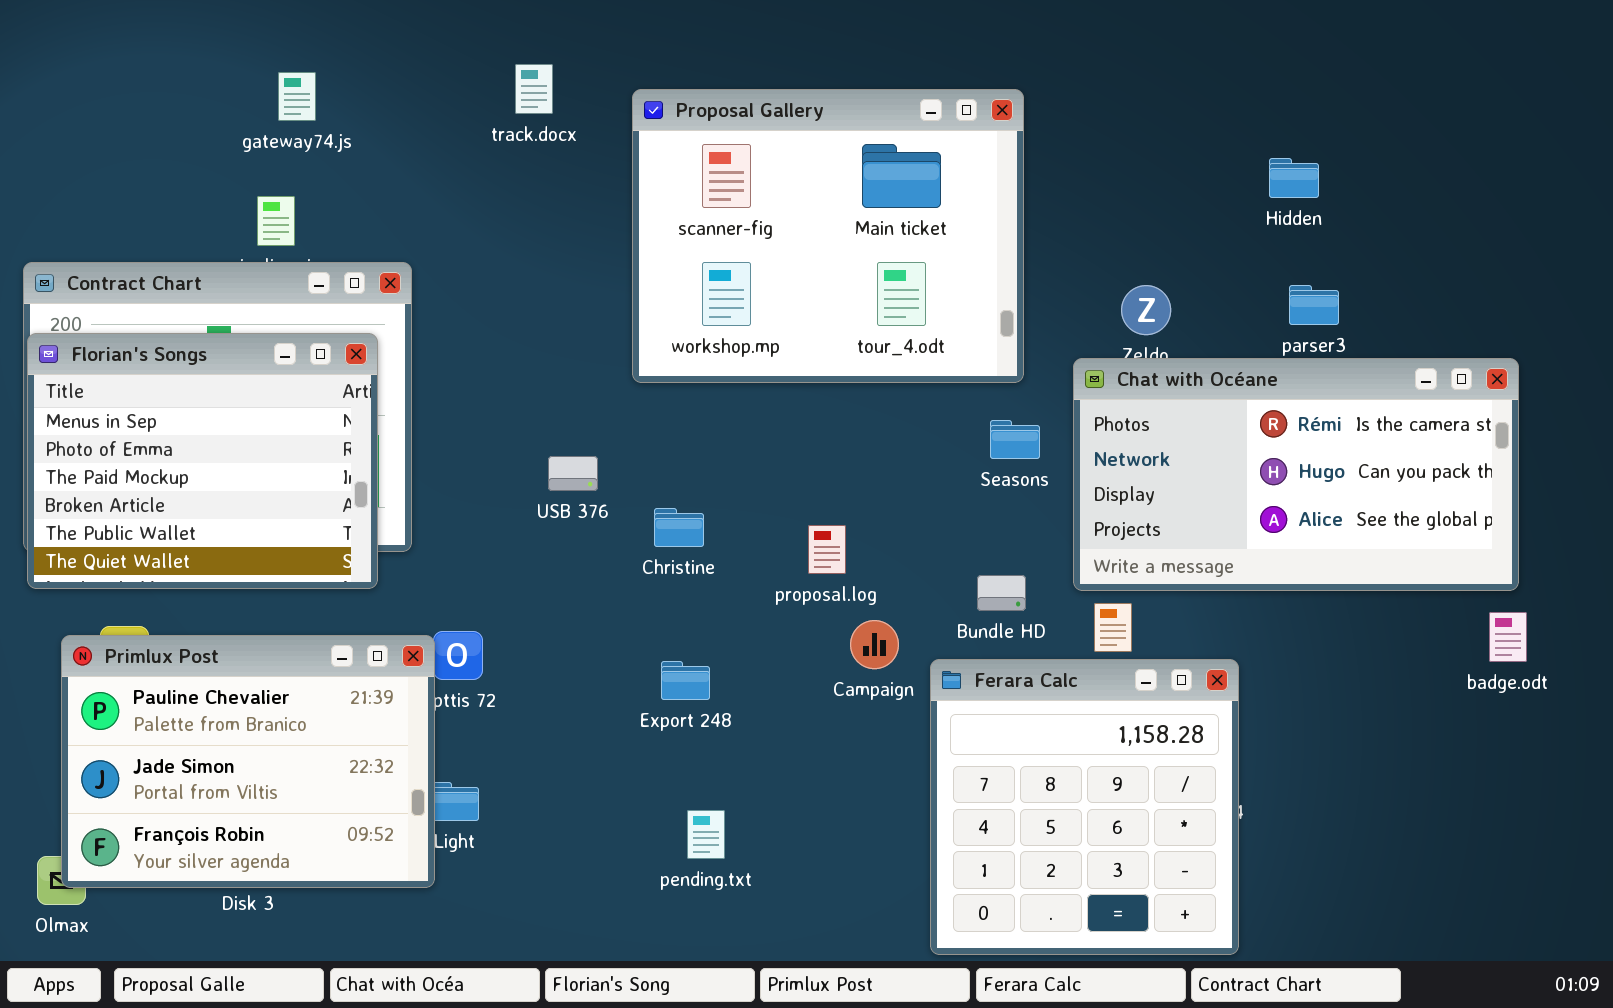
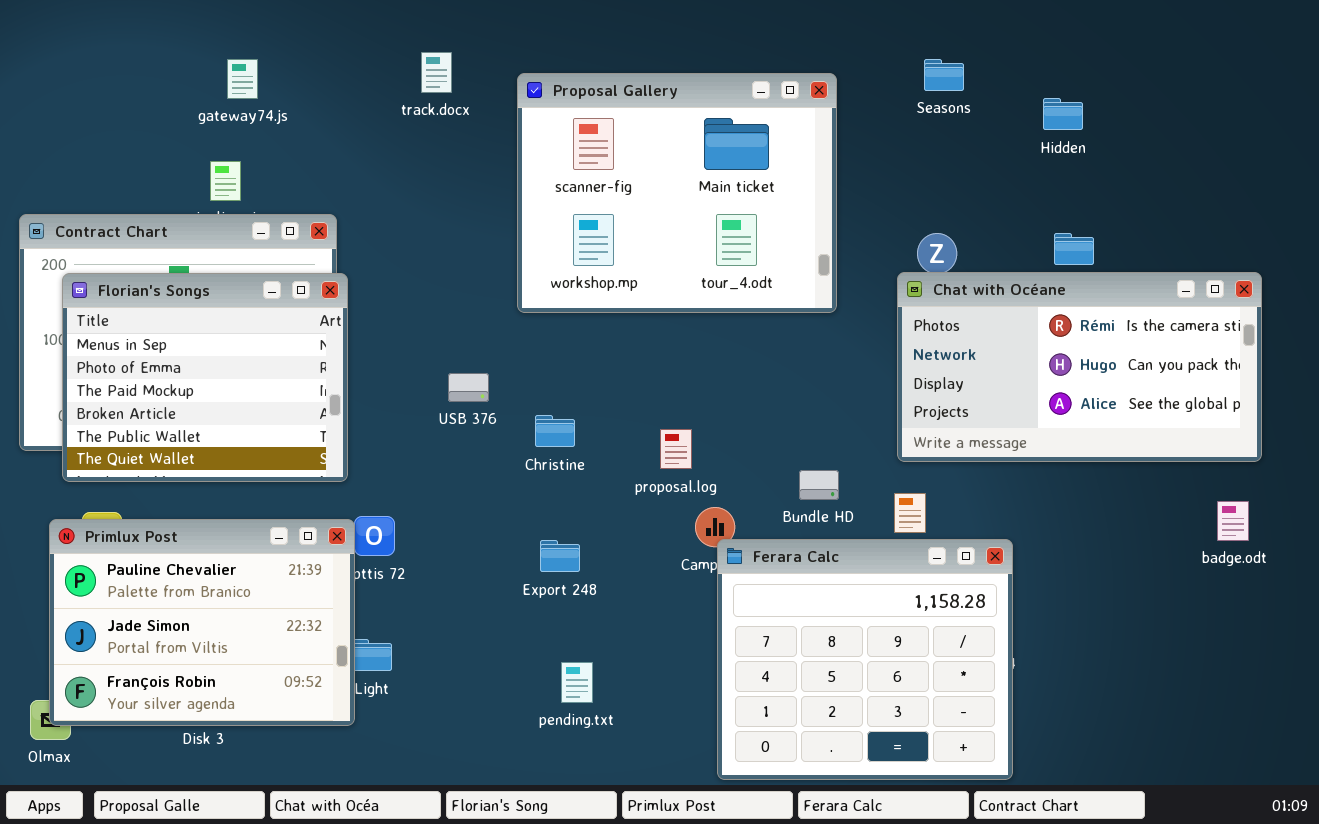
Hidden: [1269,158,1319,198] -> [1043,98,1083,130], moved
Florian's Songs: [27,333,378,589] -> [62,273,348,482], moved
Chat with Océane: [1073,358,1519,591] -> [897,272,1262,462], moved
Seasons: [990,420,1040,459] -> [924,59,964,91], moved
Ferara Calc: [930,659,1239,955] -> [717,539,1013,780], resized

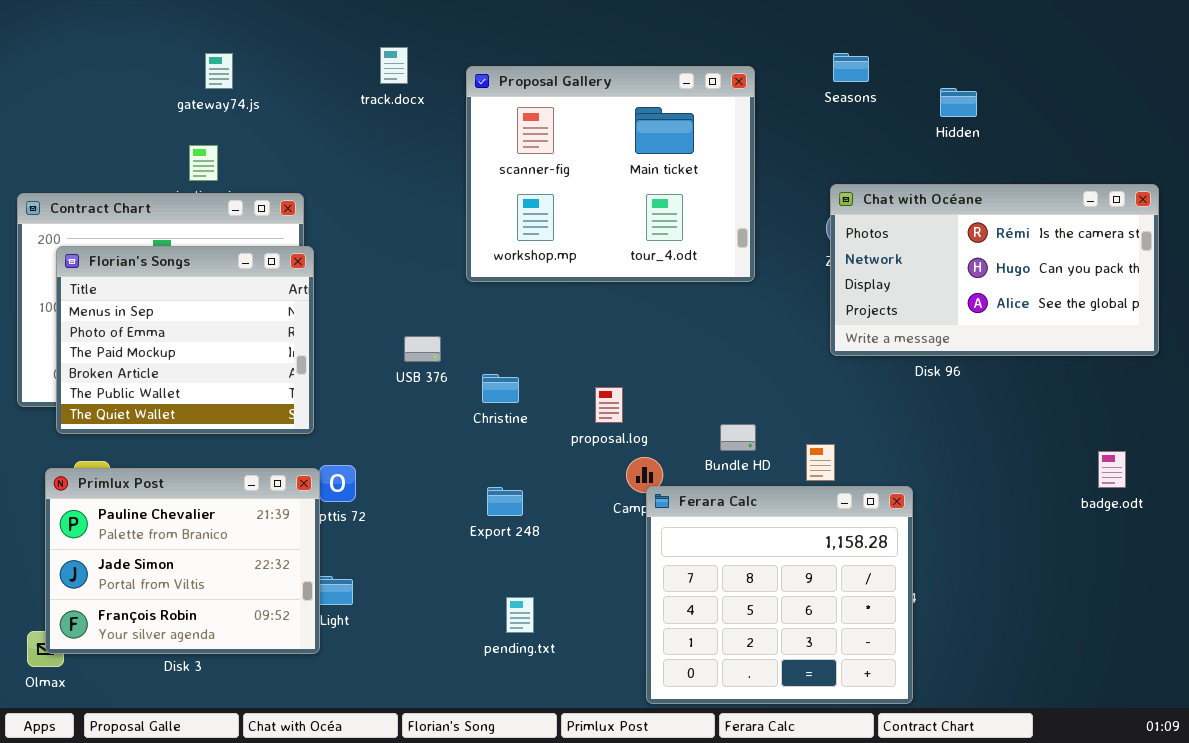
Chat with Océane: [897,272,1262,462] -> [830,184,1159,356], moved

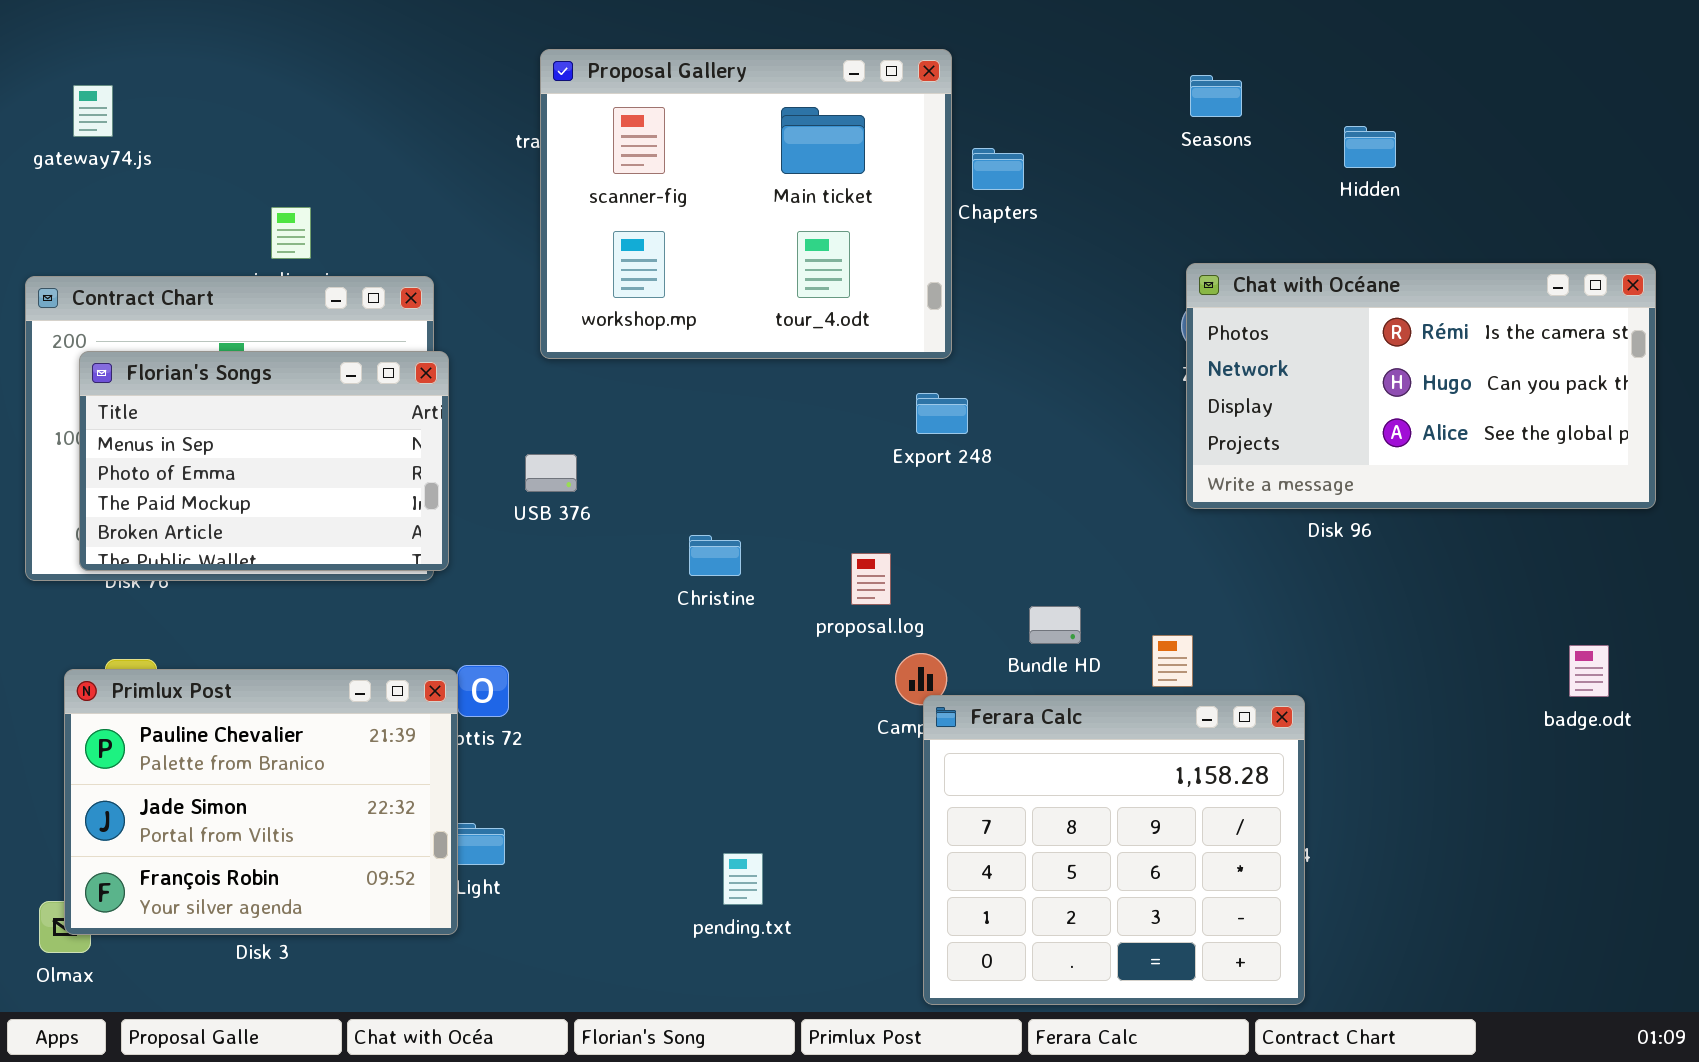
gateway74.js: [205,53,233,89] -> [73,85,113,137], moved
Proposal Gallery: [466,66,755,282] -> [540,49,952,359], moved
Florian's Songs: [56,246,314,434] -> [79,351,449,571], resized
USB 376: [404,336,441,362] -> [525,454,577,492], moved
Export 248: [487,487,523,516] -> [916,393,968,434], moved

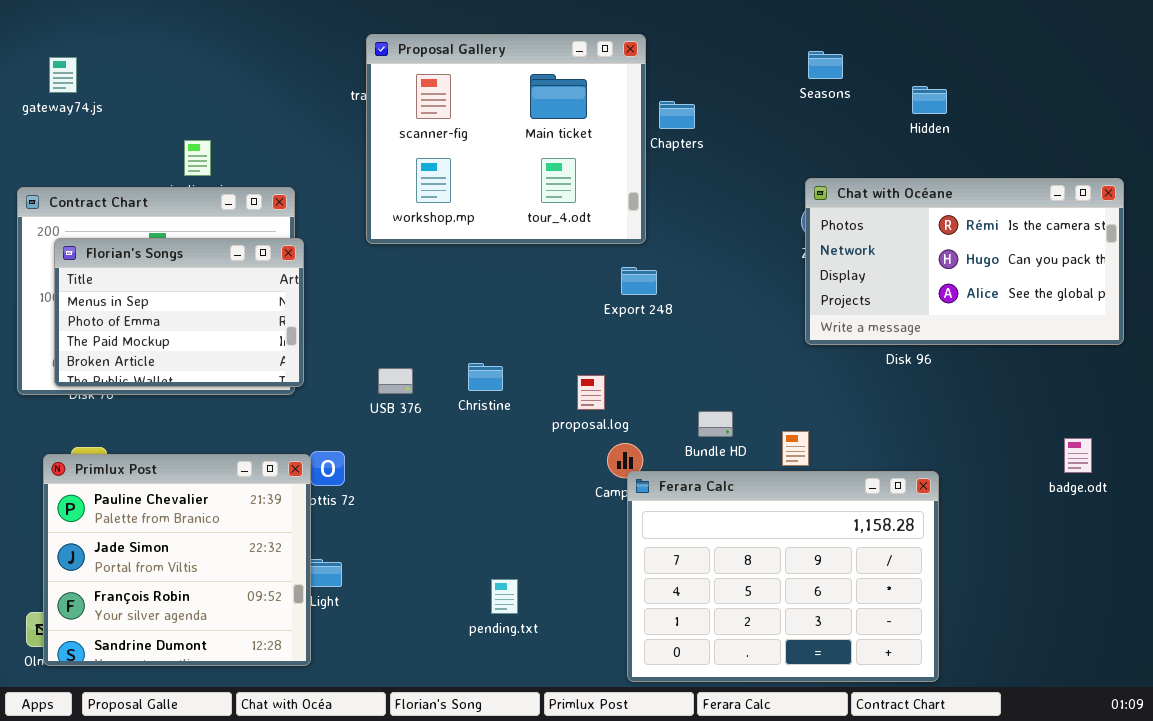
USB 376: [525,454,577,492] -> [378,368,413,394], moved
Primlux Post: [64,669,458,935] -> [43,454,311,666], resized
Ferara Calc: [923,695,1305,1005] -> [627,471,939,682], resized

